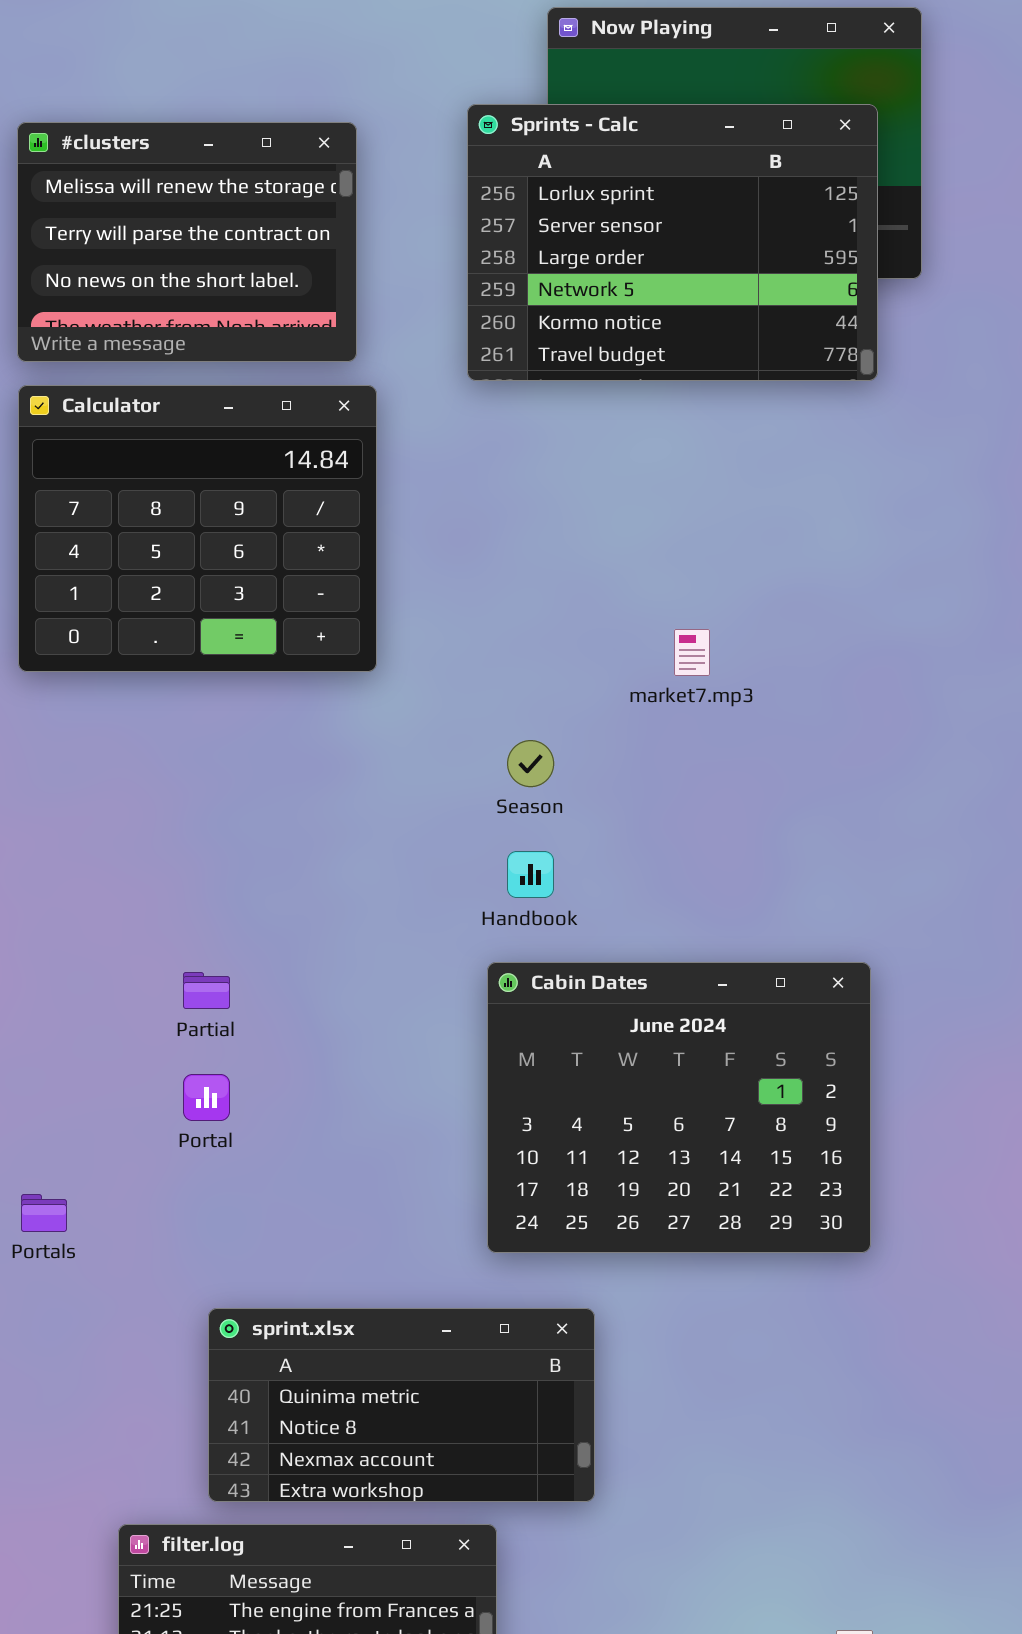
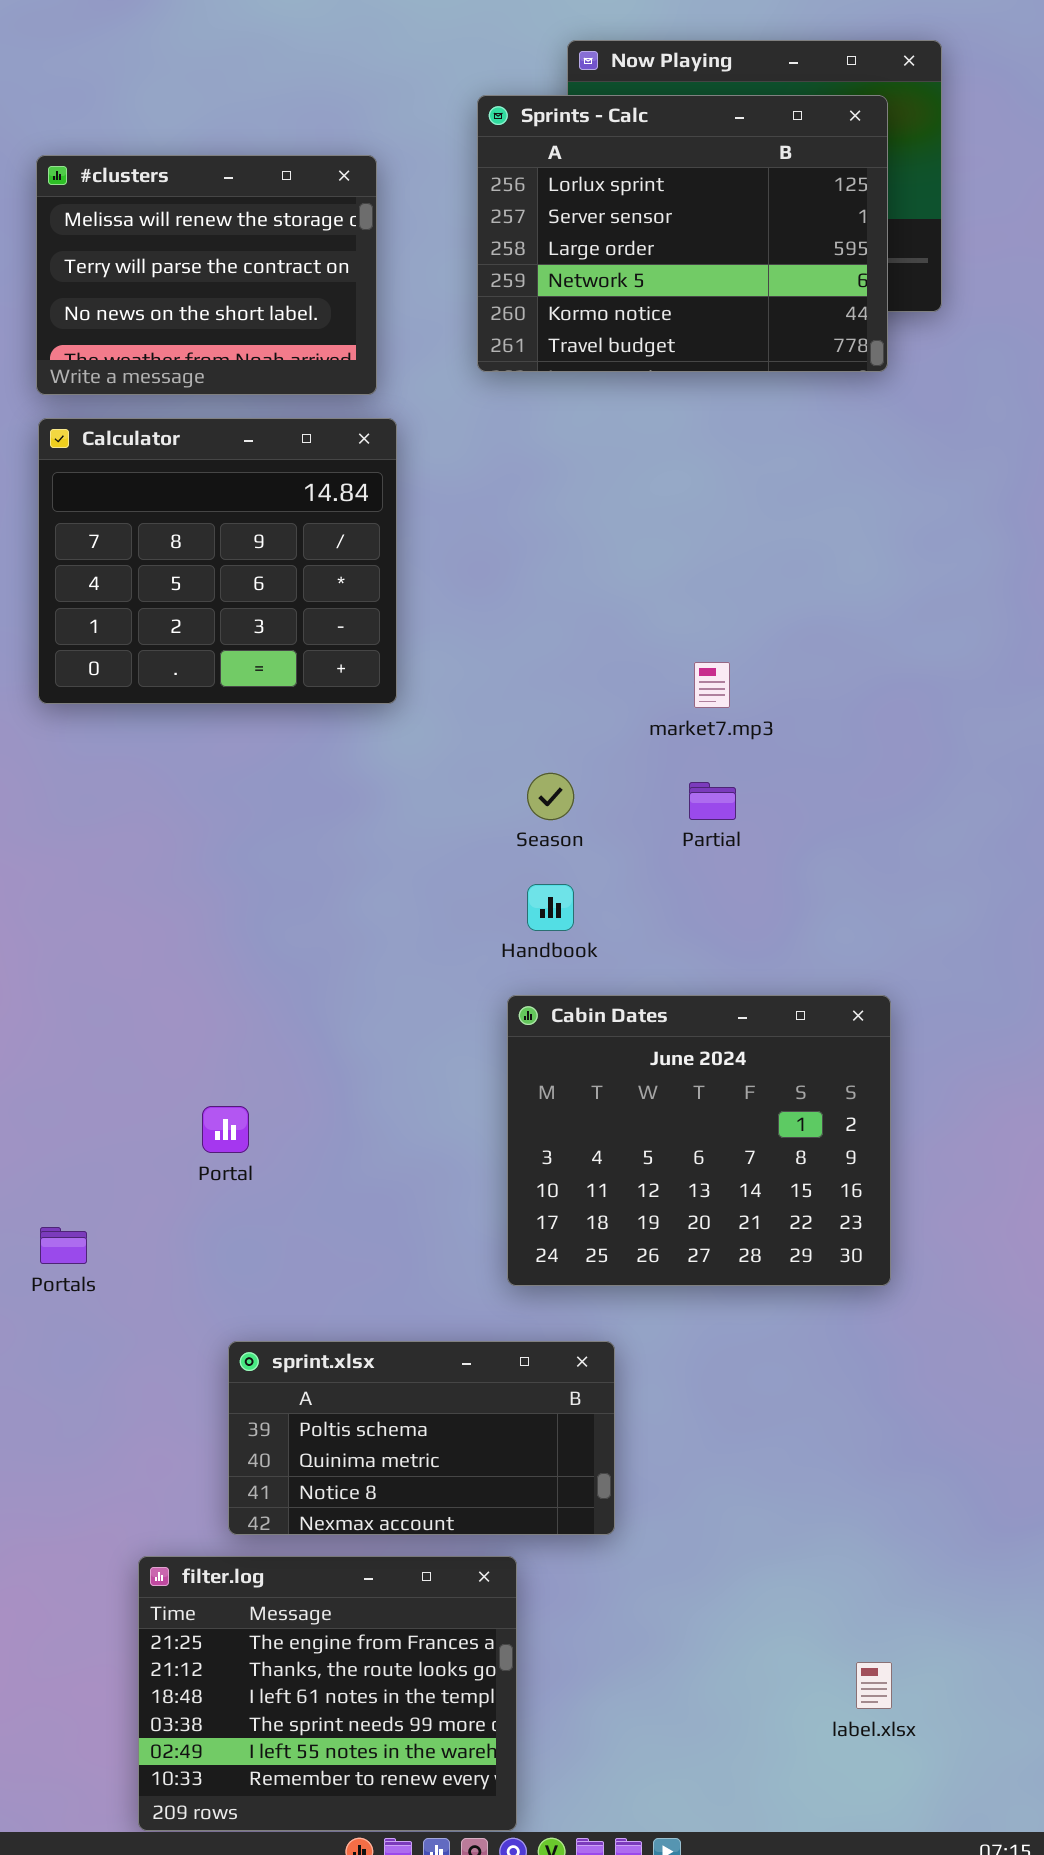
Sprints - Calc: [467,104,878,381] -> [477,95,888,372], moved
Partial: [183,972,230,1009] -> [689,782,736,820], moved
sprint.xlsx: [208,1308,595,1502] -> [228,1341,615,1535], scrolled up 1 row

